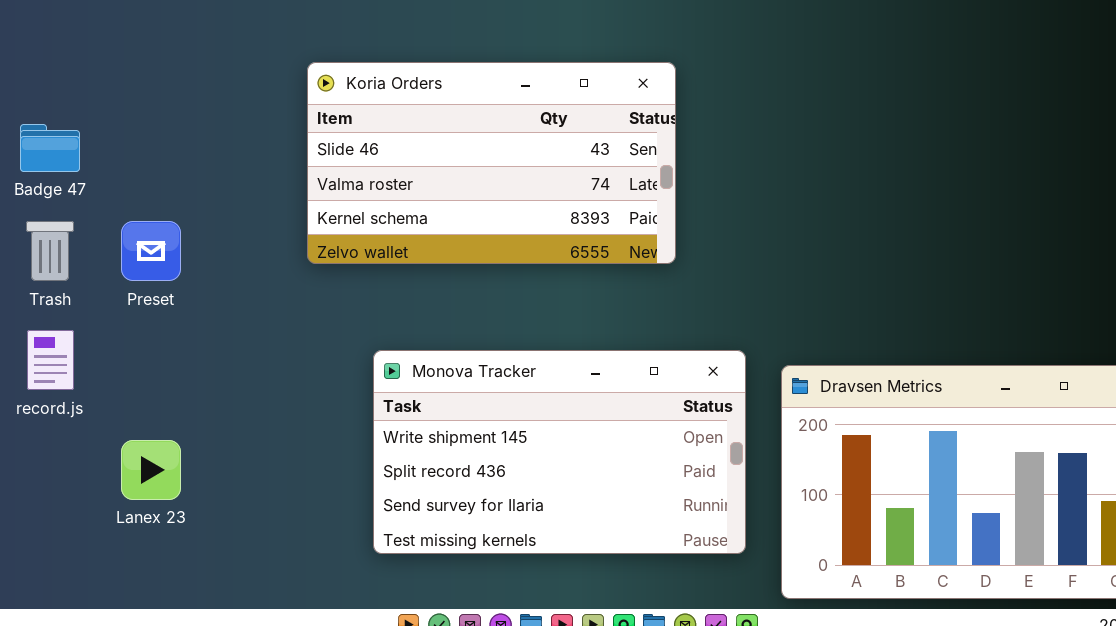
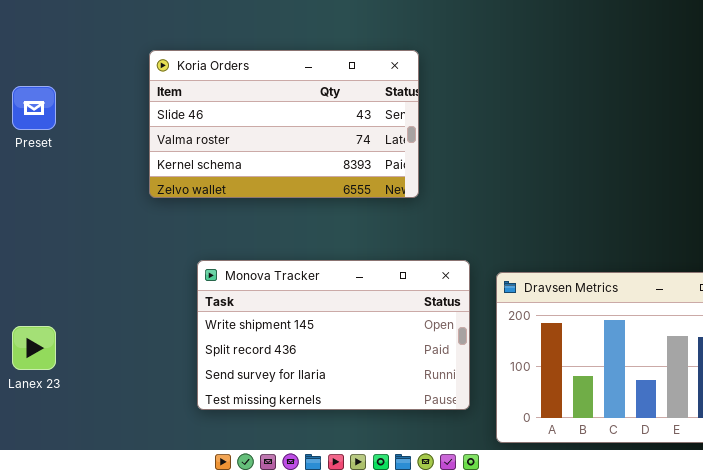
Preset: [121,221,181,281] -> [12,86,56,130], moved

